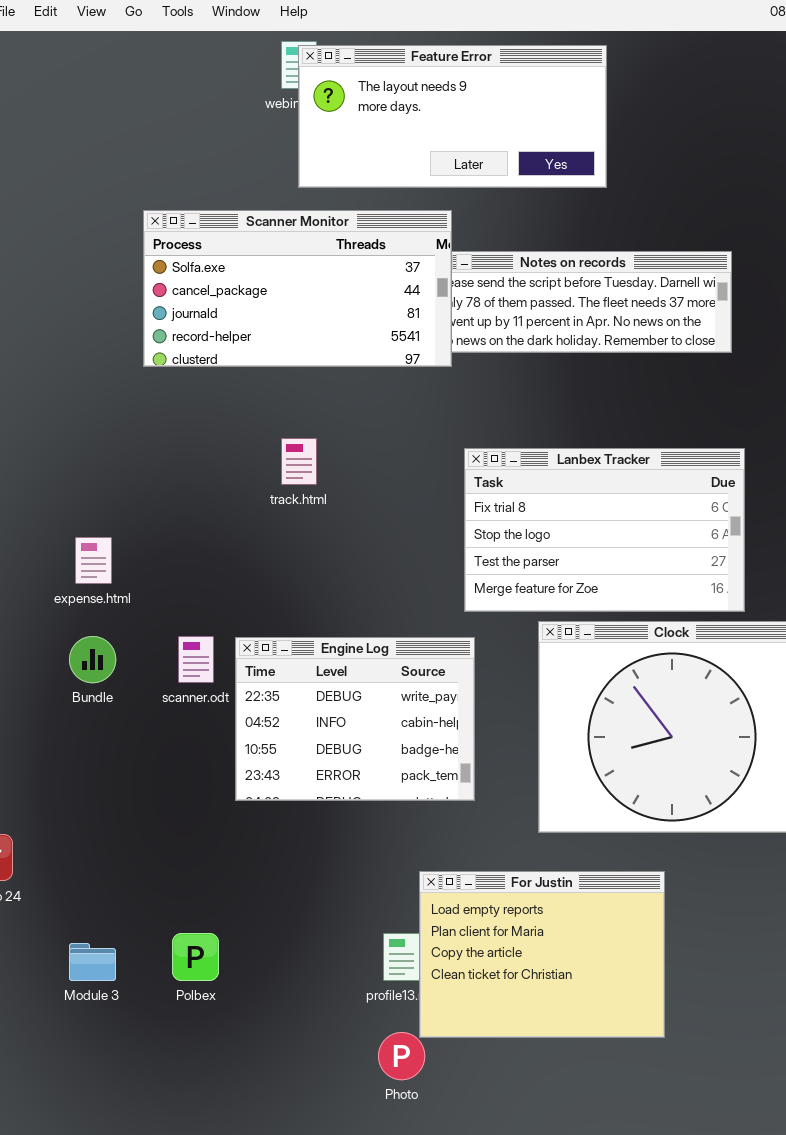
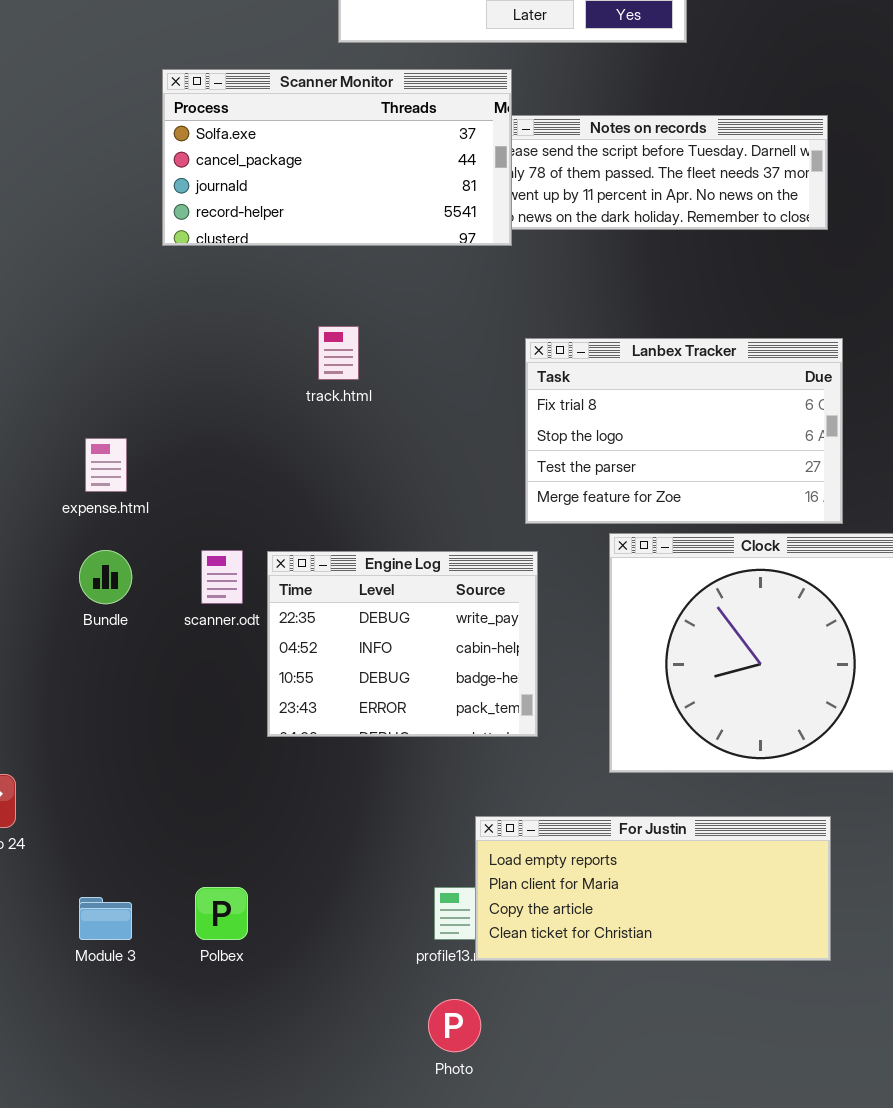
For Justin: [419,871,665,1038] -> [475,816,831,961], resized

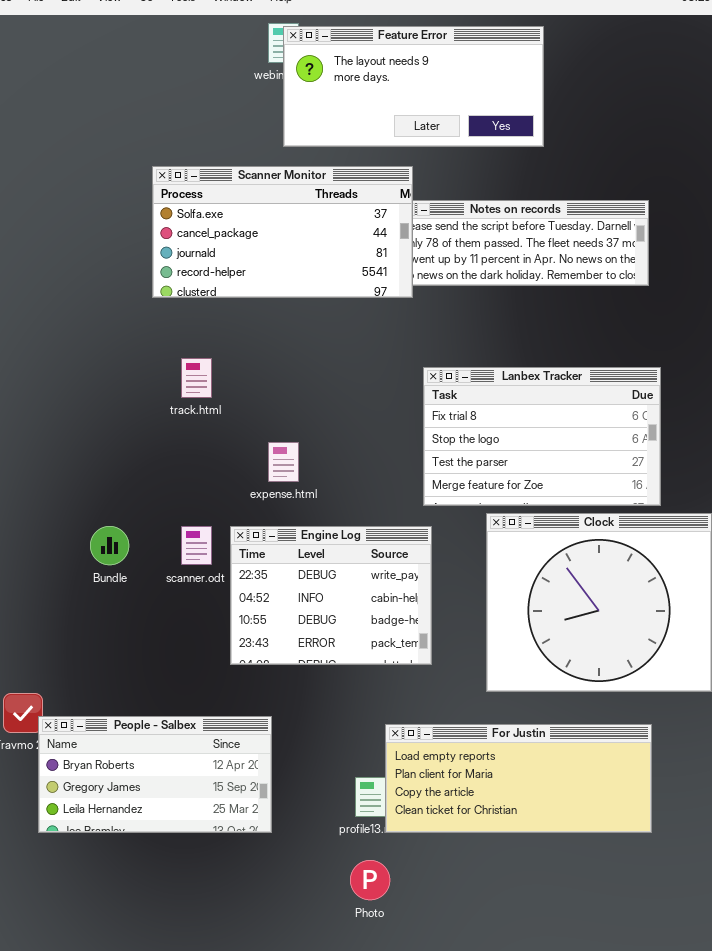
track.html: [318,326,359,380] -> [181,358,212,398], moved
expense.html: [85,438,127,492] -> [268,442,299,482], moved
People - Salbex: none -> [38,716,272,833], opened

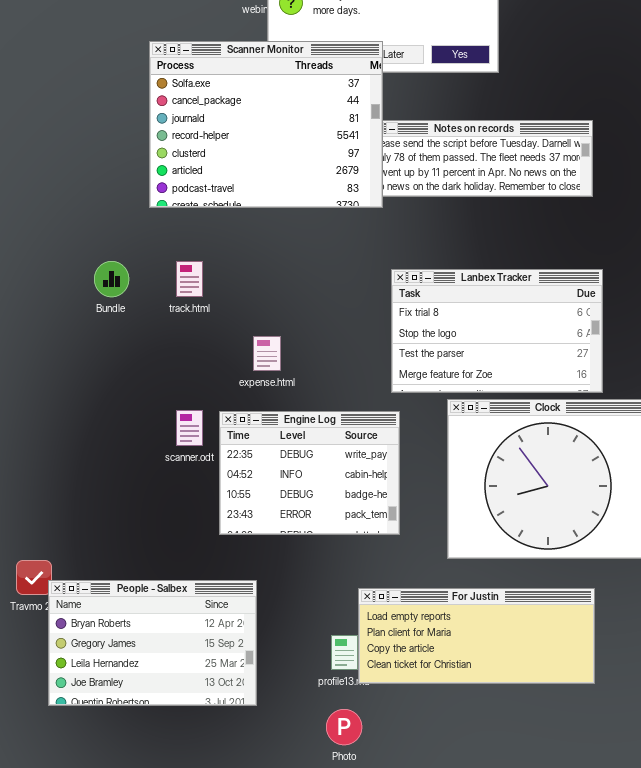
Scanner Monitor: [152,166,413,298] -> [149,41,383,208], resized
Bundle: [90,526,129,565] -> [94,261,129,297], moved
People - Salbex: [38,716,272,833] -> [48,580,257,706], resized

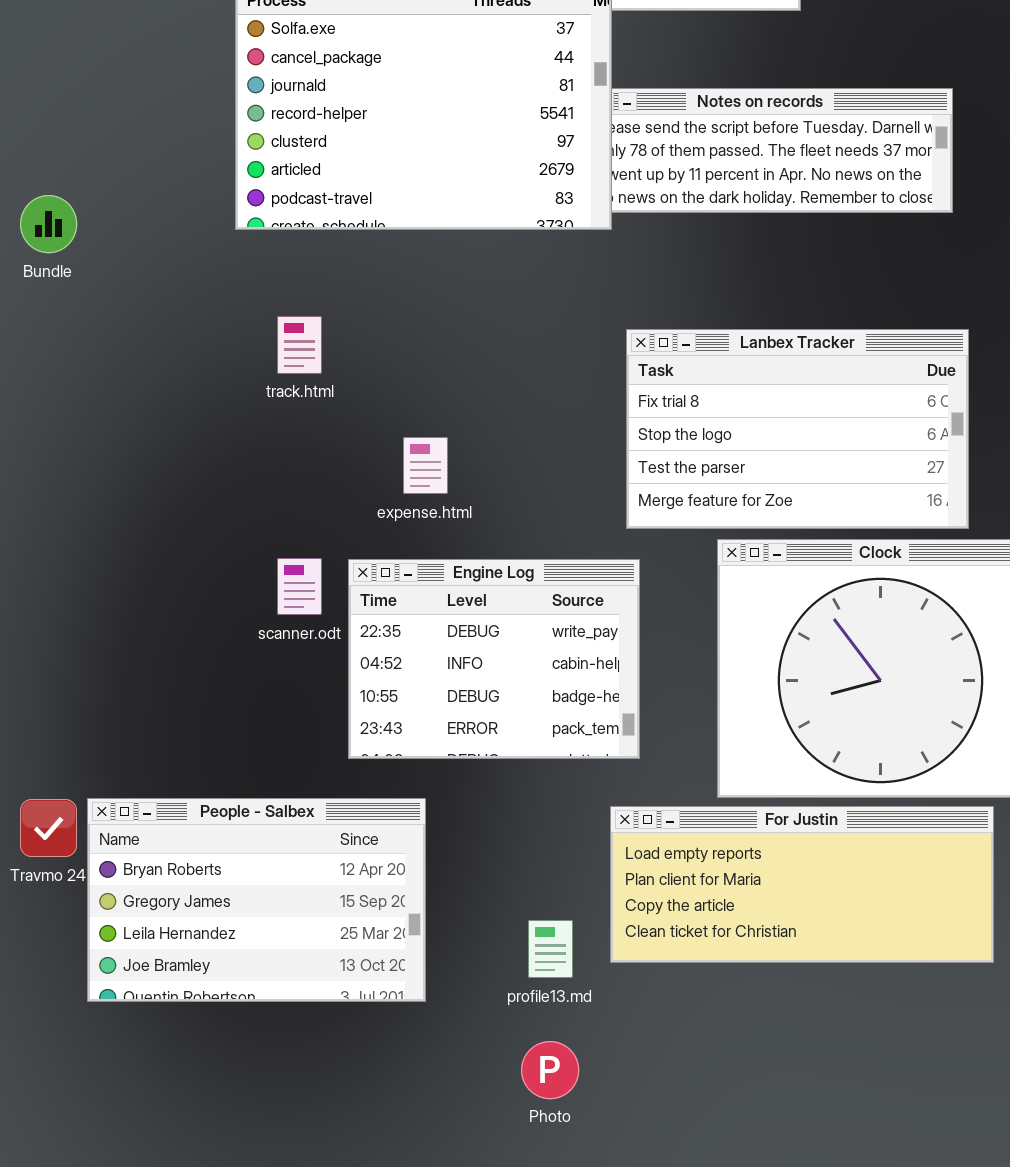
Bundle: [94,261,129,297] -> [20,195,77,253], moved
People - Salbex: [48,580,257,706] -> [87,798,426,1002], moved
For Justin: [358,588,595,684] -> [610,806,994,963], moved

